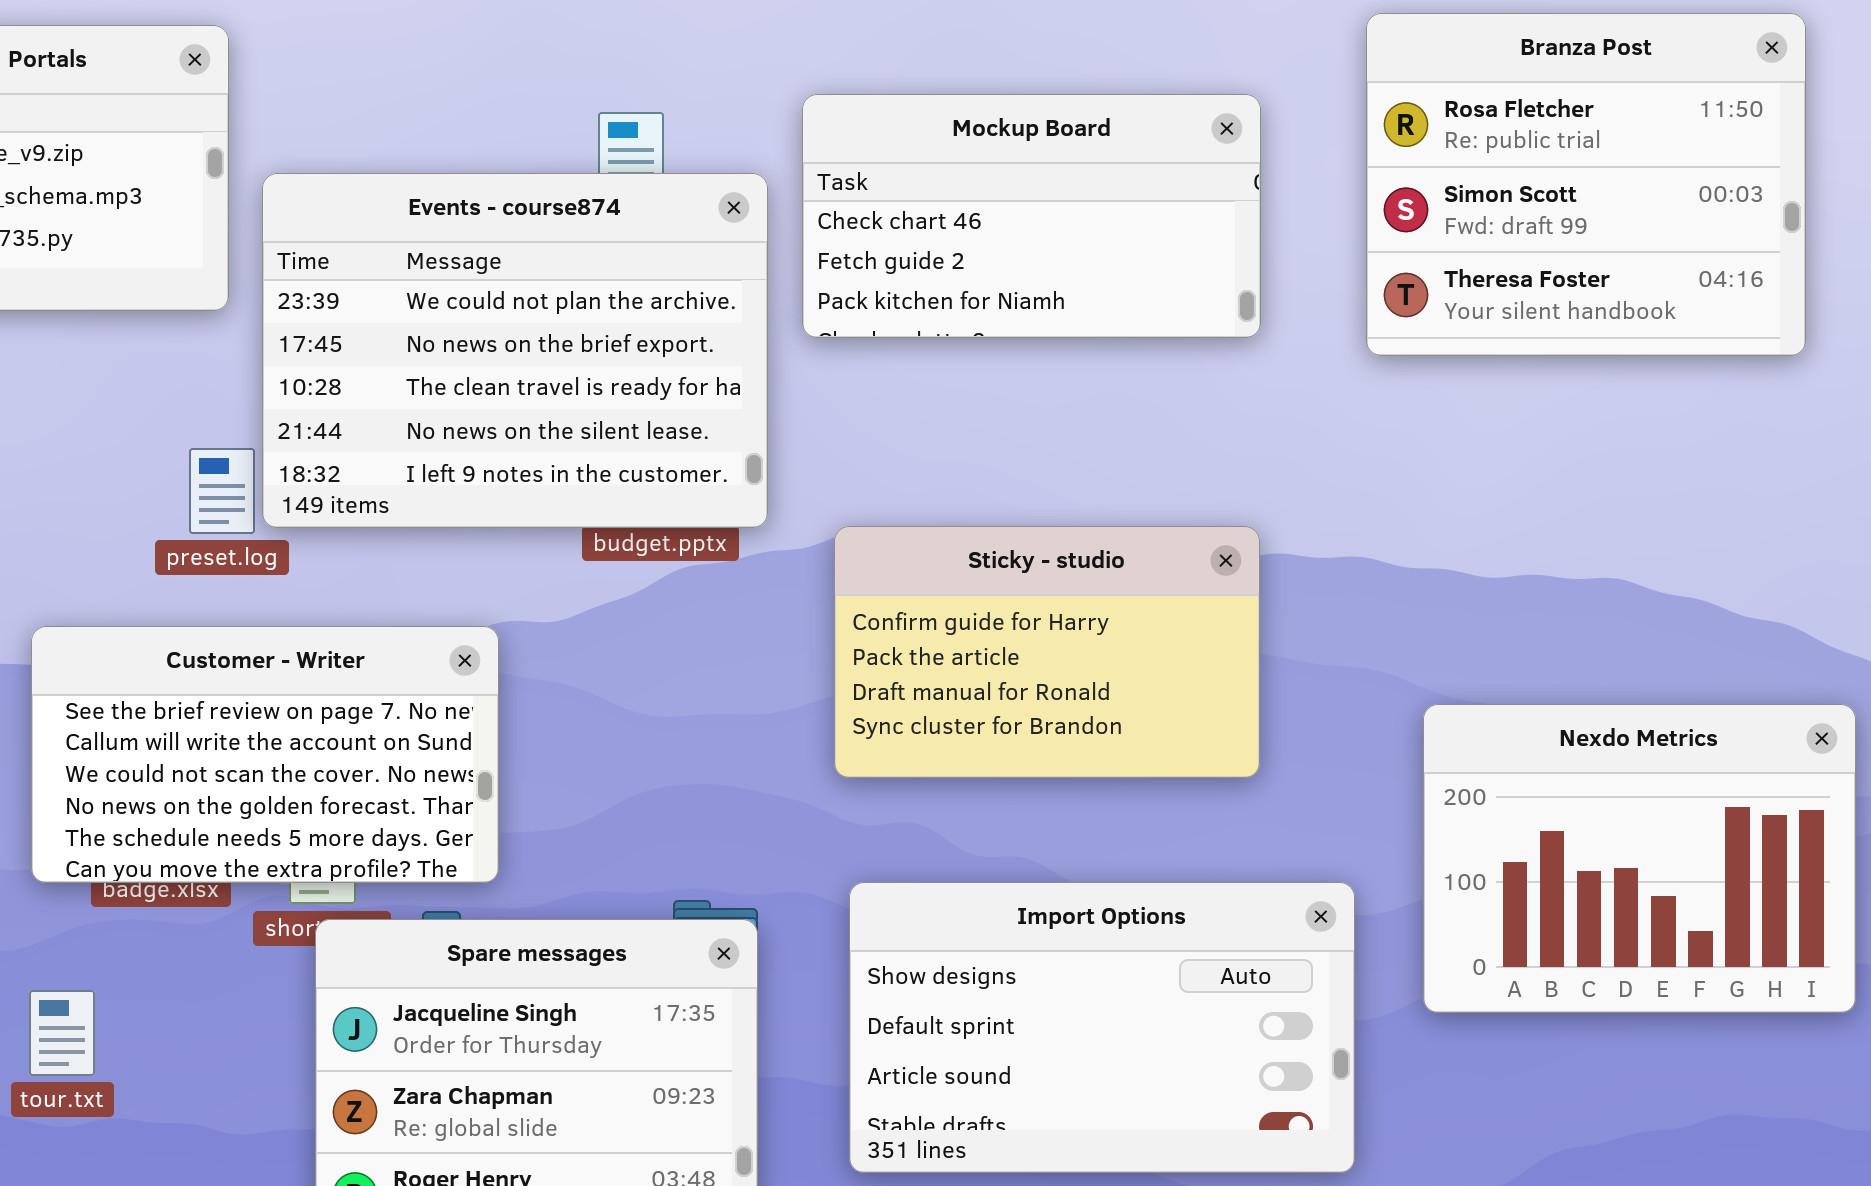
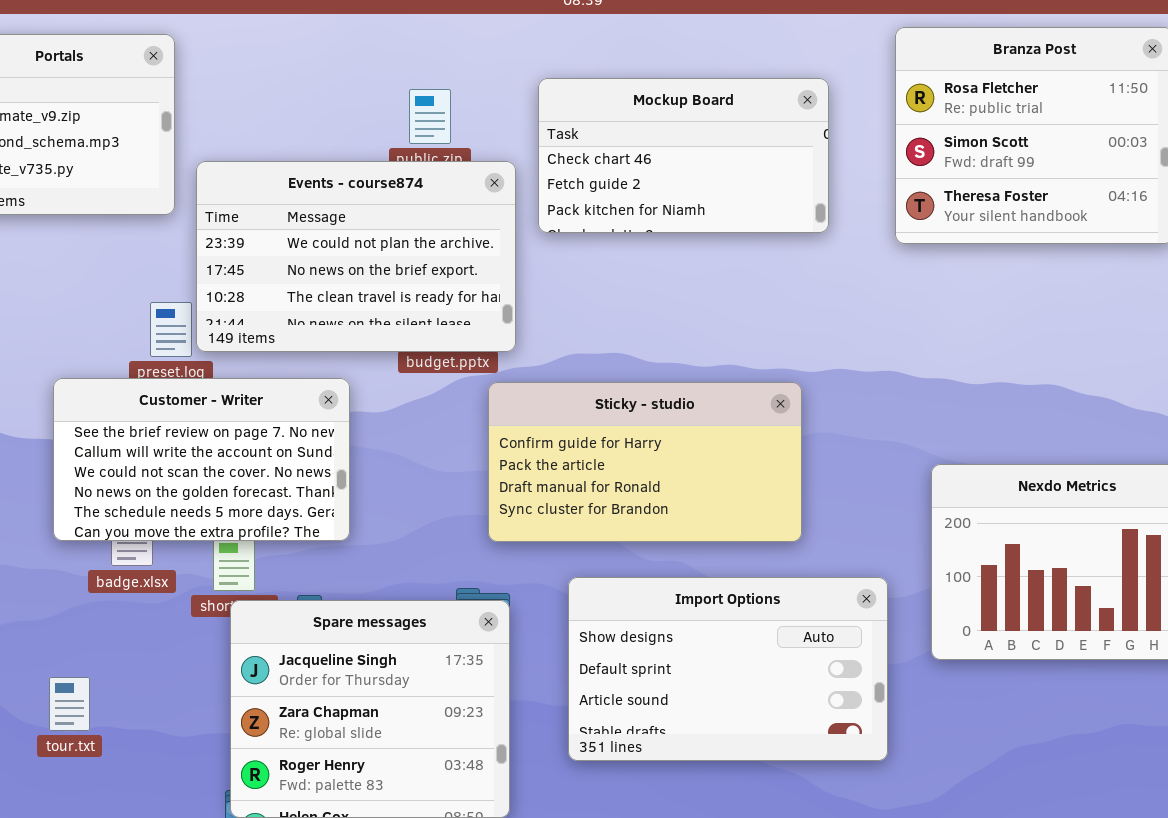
Events - course874: [262,173,768,528] -> [196,161,516,352], resized
Sticky - studio: [834,526,1260,778] -> [488,382,802,542], moved, resized
Customer - Writer: [31,626,499,883] -> [53,378,350,541], moved
tour.txt: [29,990,95,1076] -> [49,677,90,731], moved

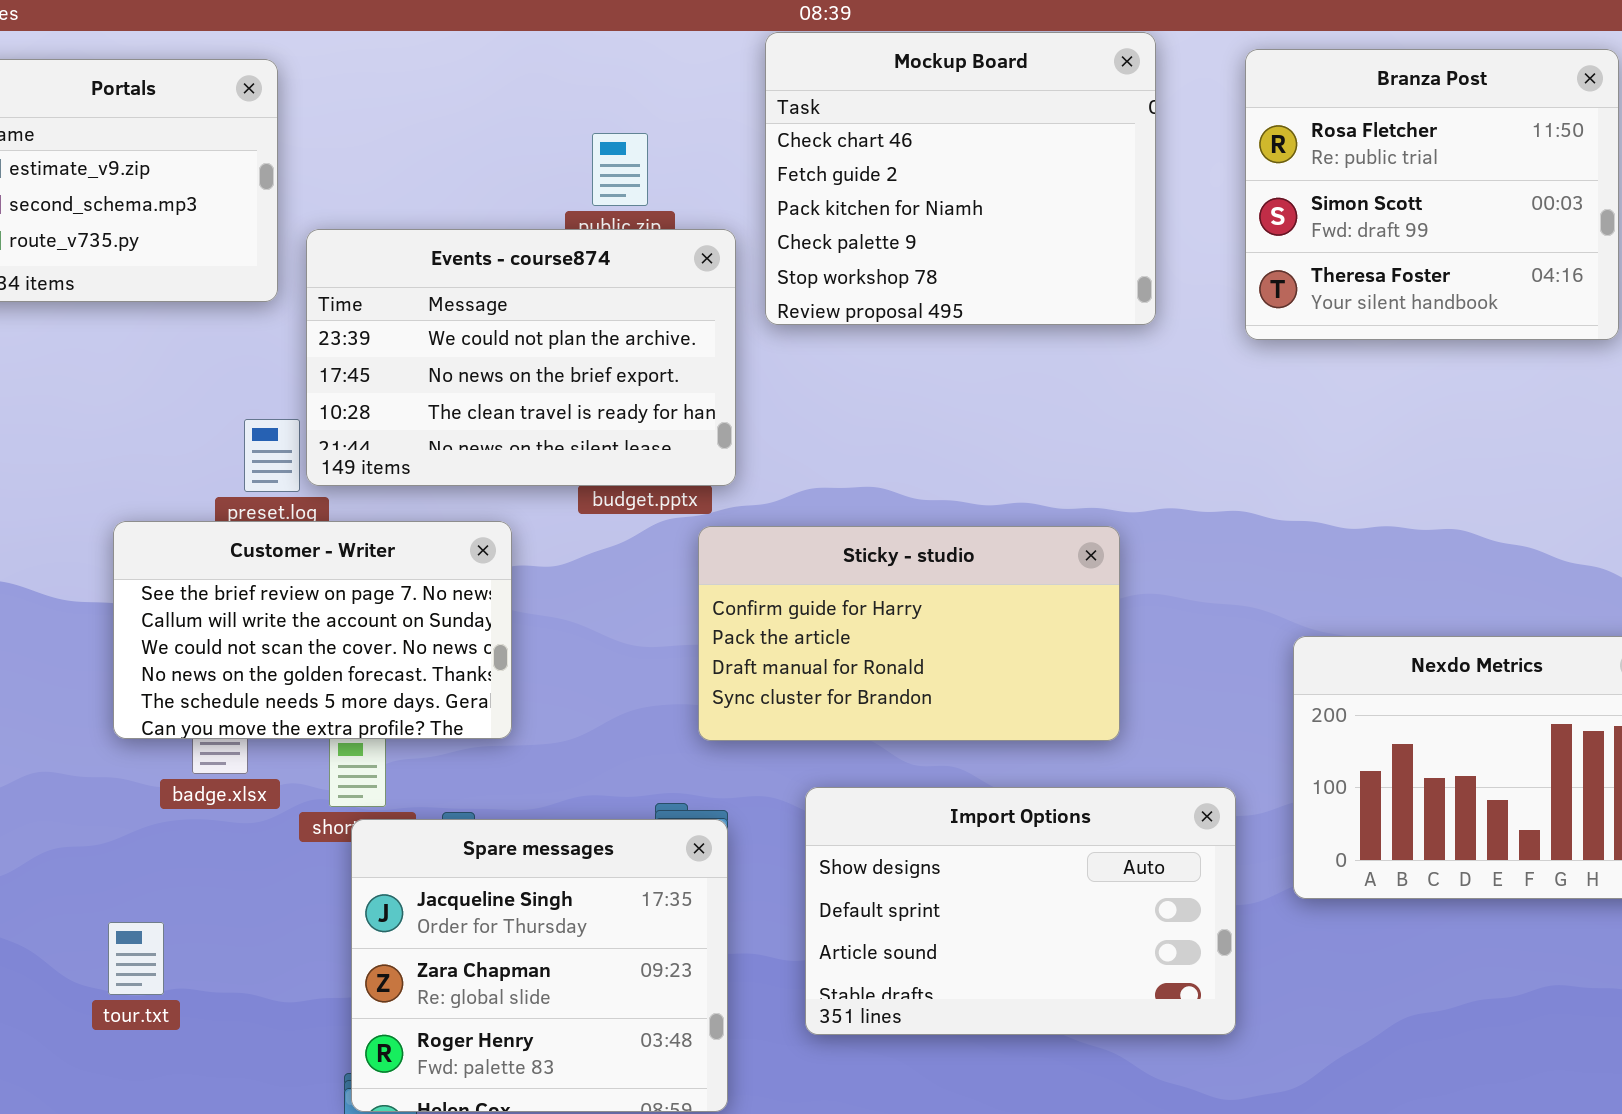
Mockup Board: [538,78,829,233] -> [765,32,1156,325], resized

